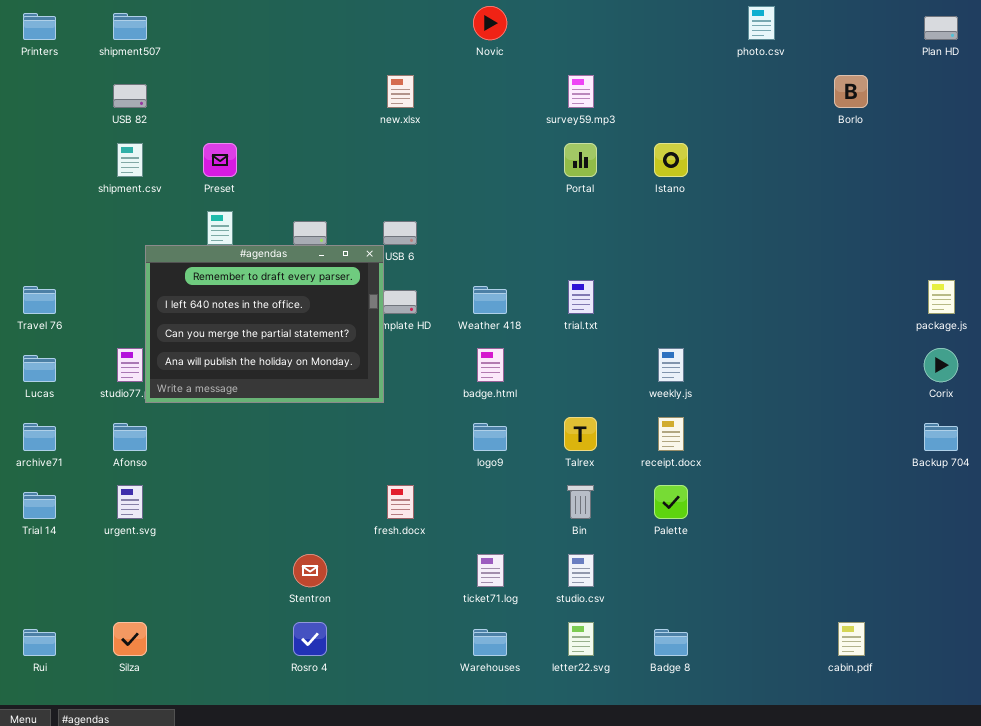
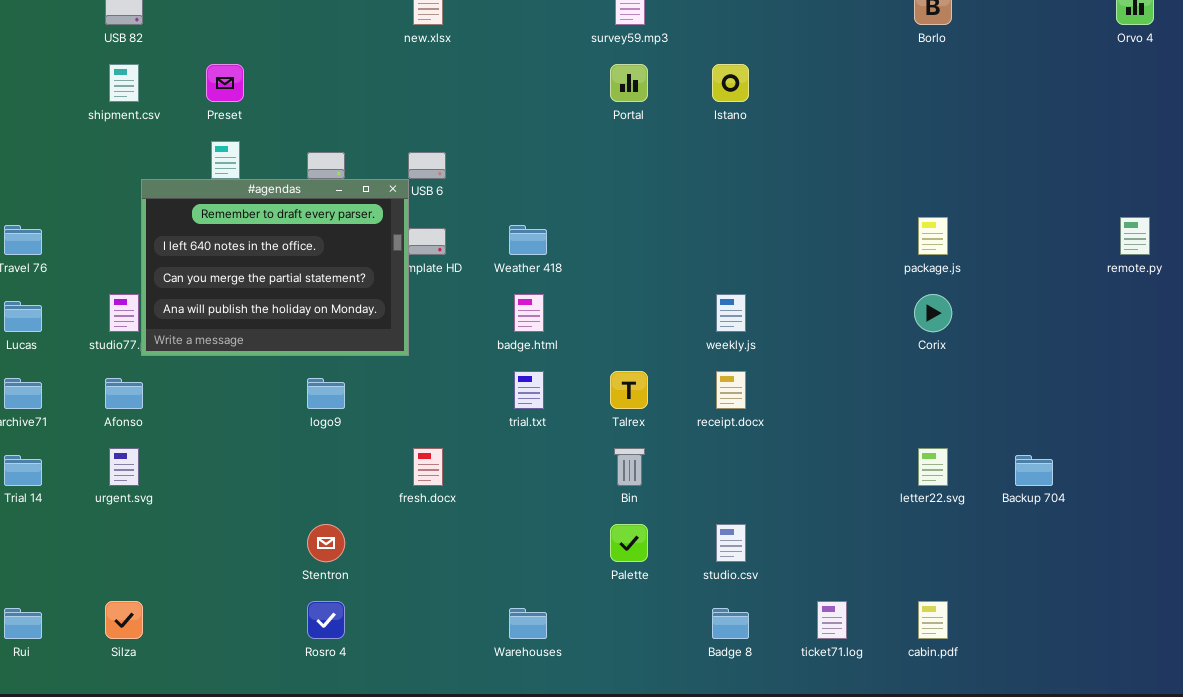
trial.txt: [568,280,594,314] -> [514,371,544,409], moved
package.js: [928,280,955,314] -> [918,217,948,255], moved
Corix: [924,348,958,382] -> [914,294,952,332], moved
logo9: [473,423,507,451] -> [307,378,345,409], moved
Backup 704: [924,423,958,451] -> [1015,455,1053,486], moved
Palette: [654,485,688,519] -> [610,524,648,562], moved
ticket71.log: [477,554,504,587] -> [817,601,847,639], moved
studio.csv: [568,554,594,587] -> [716,524,746,562], moved
letter22.svg: [568,622,594,656] -> [918,448,948,486], moved

